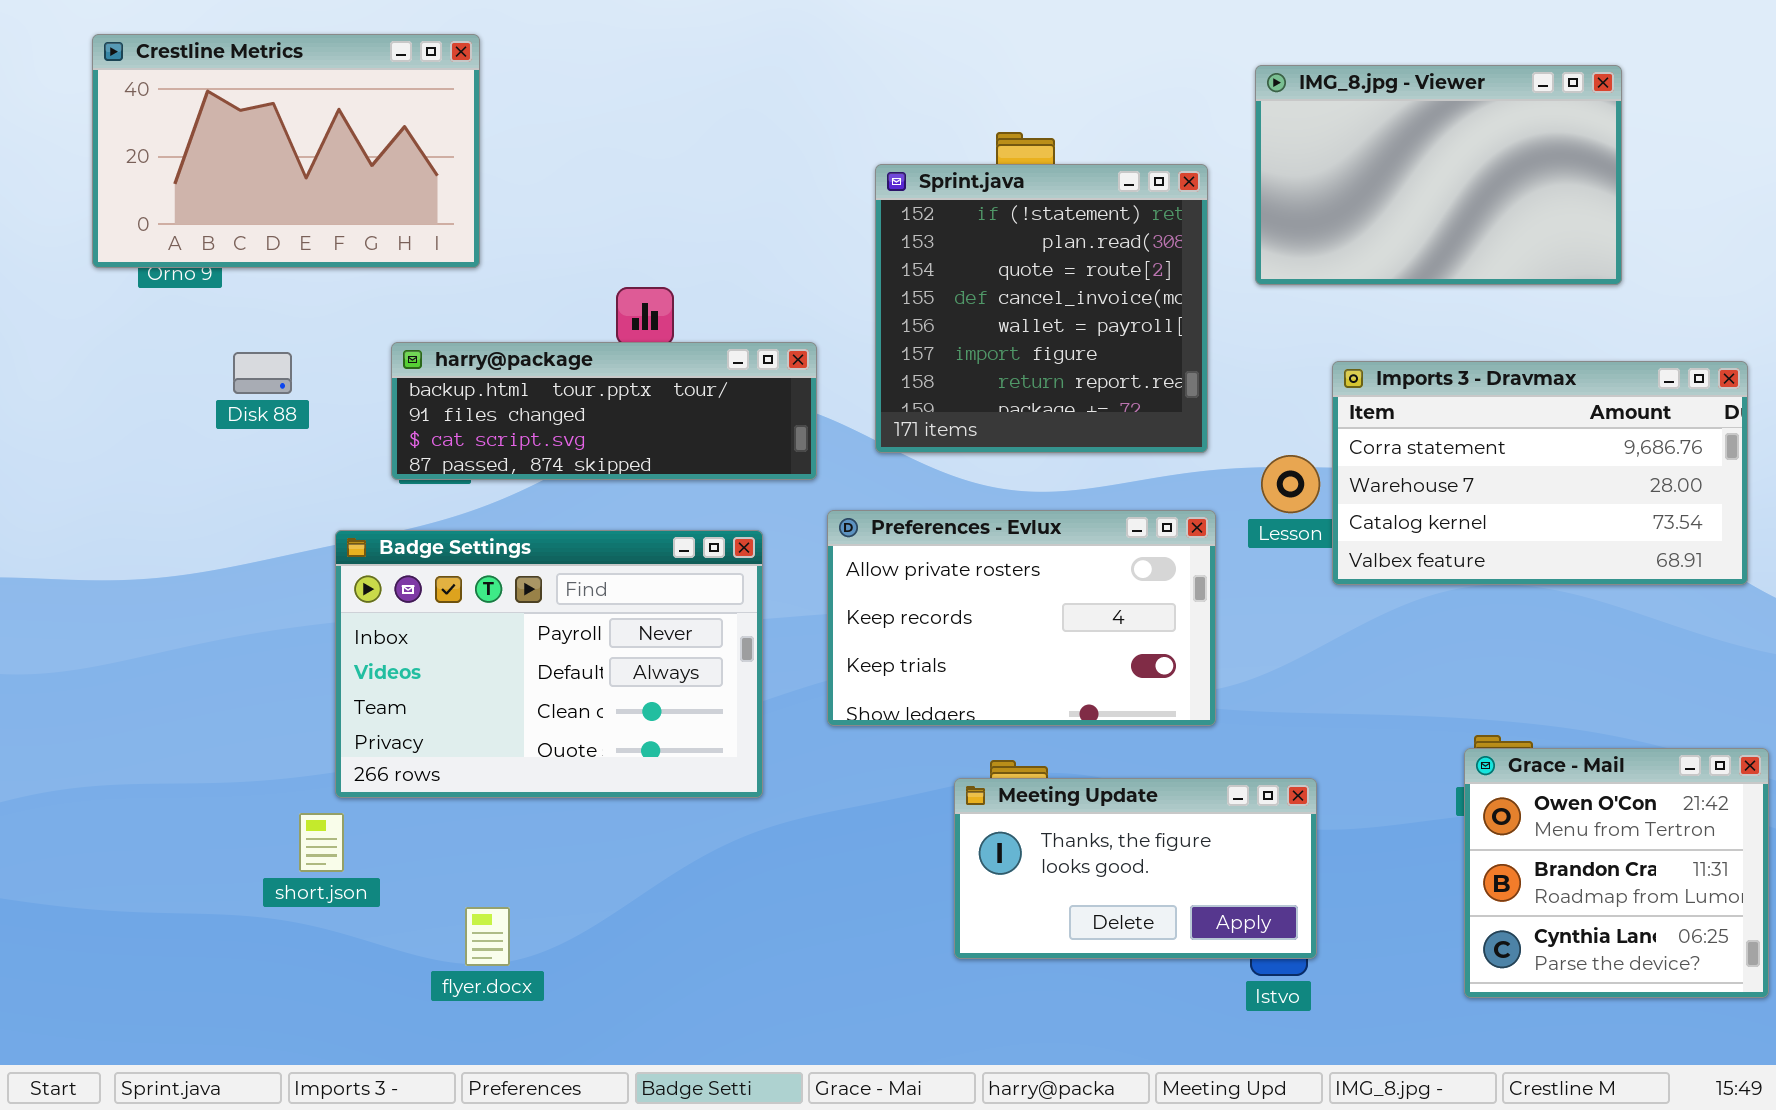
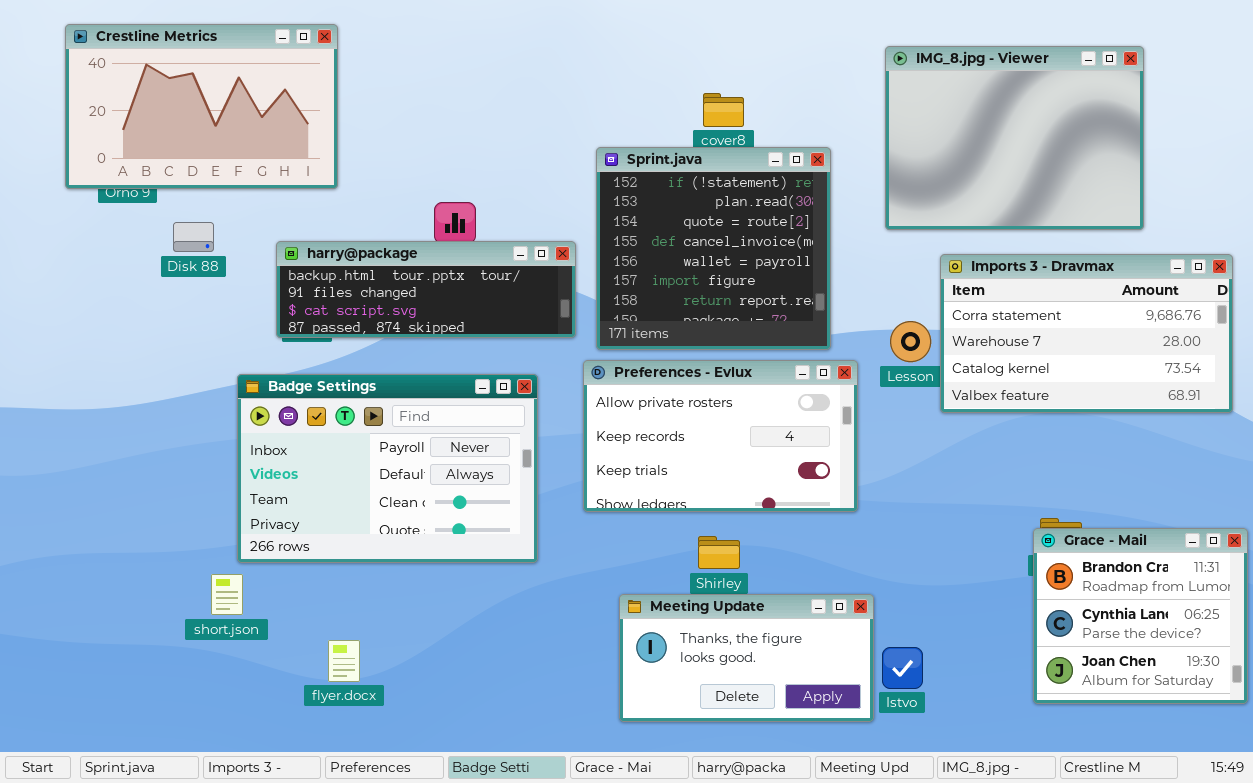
IMG_8.jpg - Viewer: [1255,65,1622,285] -> [885,46,1144,230], resized
Sprint.java: [875,164,1208,453] -> [596,147,831,350], moved
Disk 88: [233,352,292,394] -> [173,222,214,252], moved
Grace - Mail: [1464,748,1769,998] -> [1033,528,1248,704], scrolled down 1 row
Meeting Update: [954,778,1317,959] -> [619,594,874,722], moved

